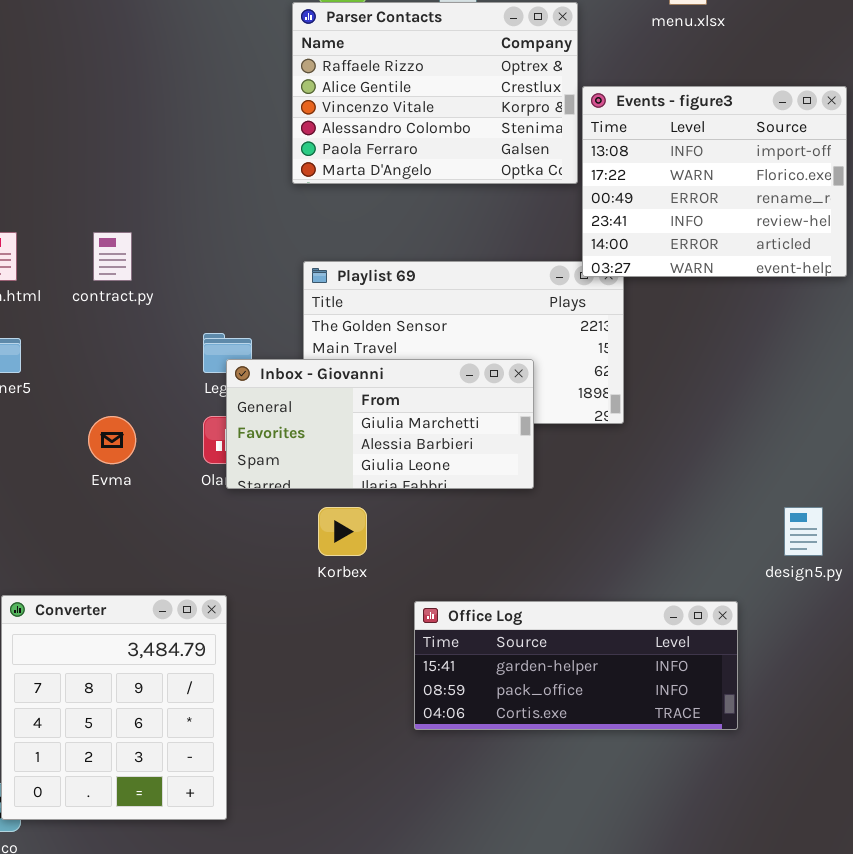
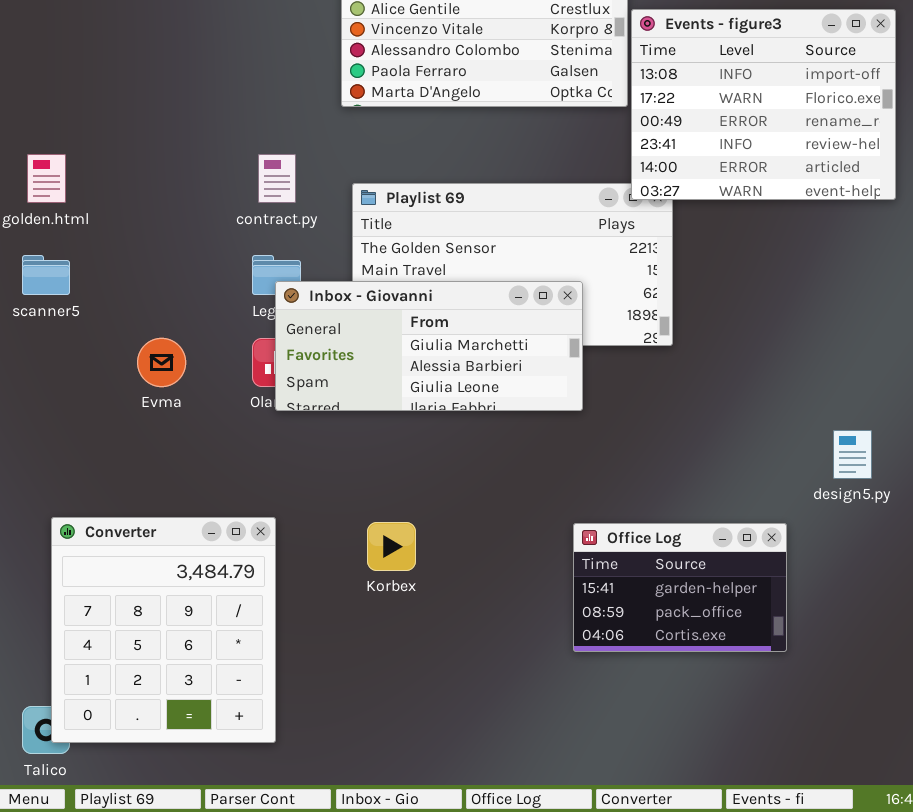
contract.py: [93,232,132,281] -> [258,154,296,203], moved
Korbex: [318,507,367,556] -> [367,522,416,571], moved
Office Log: [414,601,738,730] -> [573,523,787,652], resized

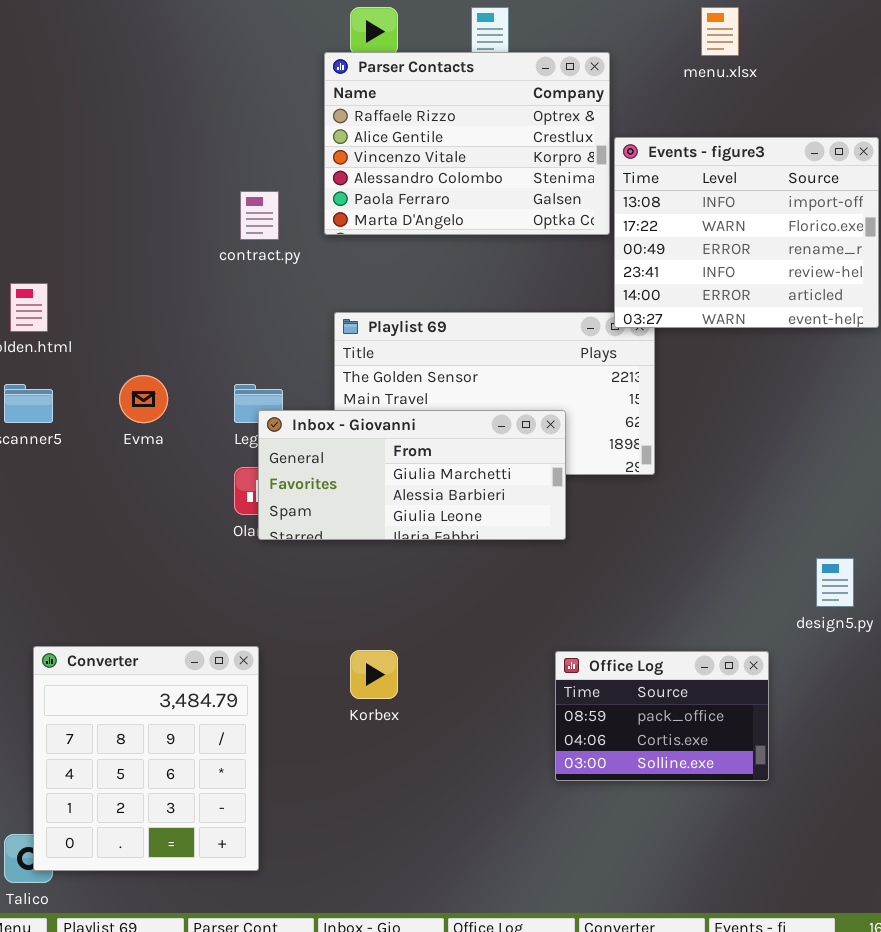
contract.py: [258,154,296,203] -> [240,191,279,240], moved
Evma: [137,338,186,387] -> [119,375,168,423], moved
Office Log: [573,523,787,652] -> [555,651,769,781], scrolled down 1 row

